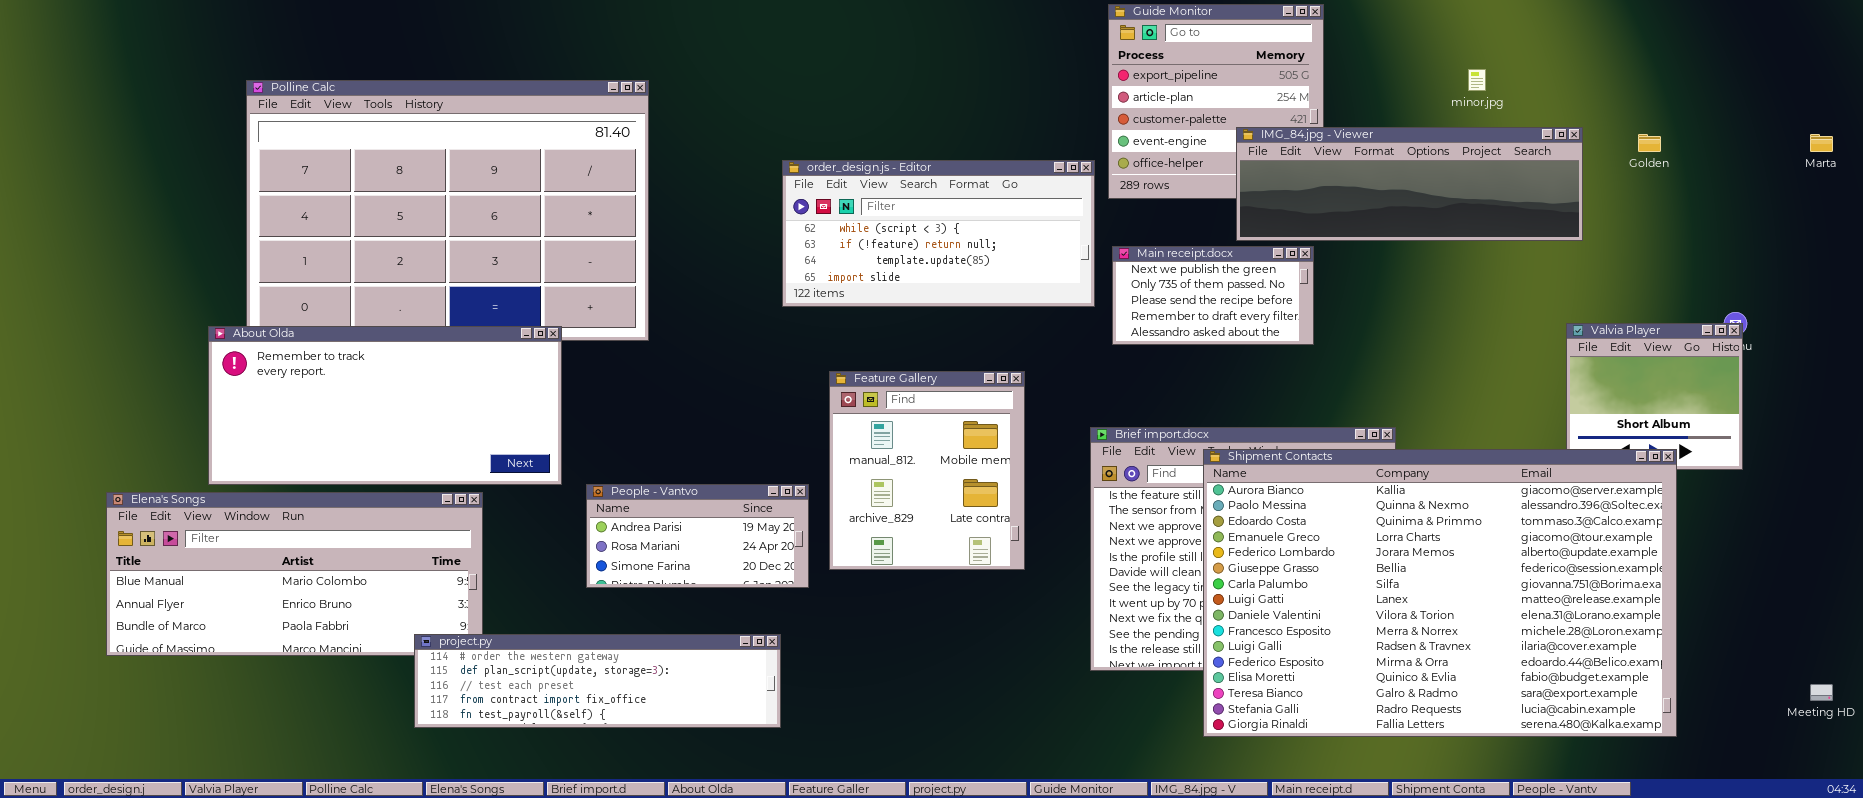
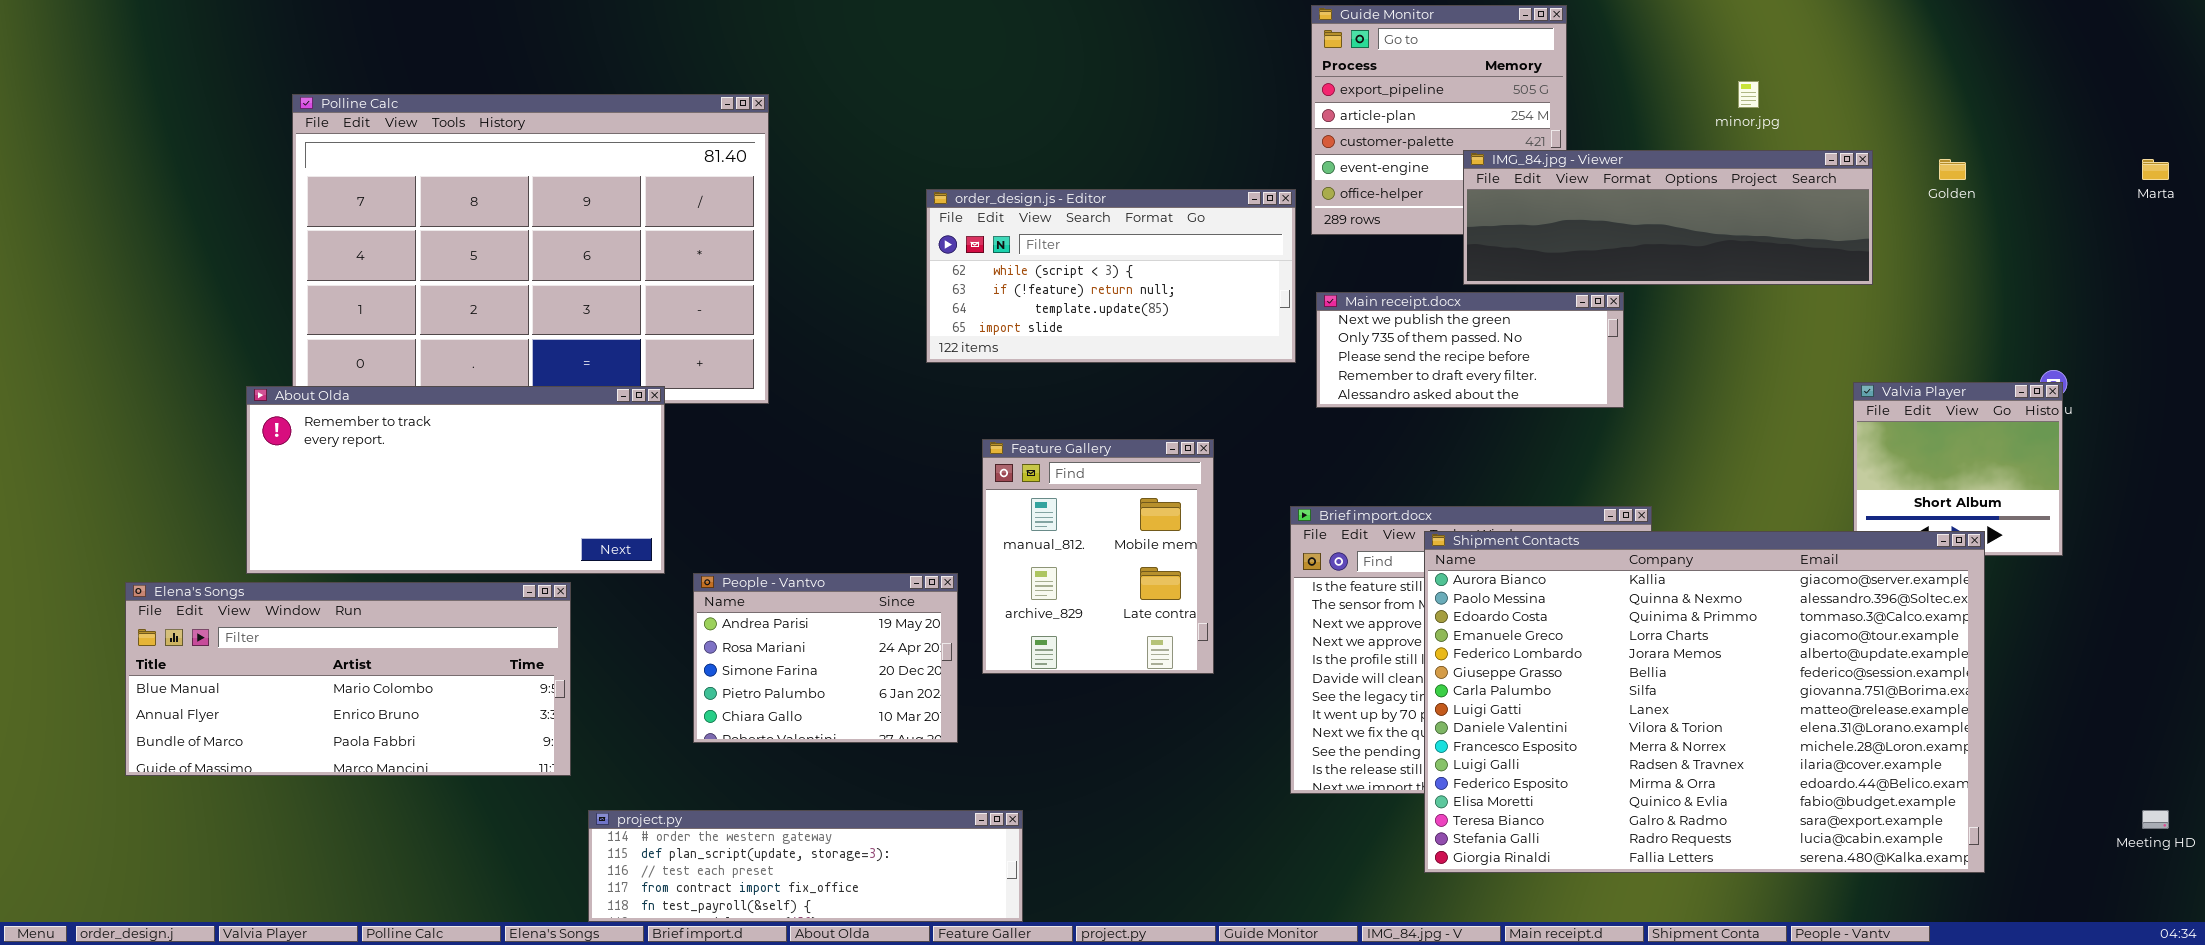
Main receipt.docx: [1112,246,1314,345] -> [1316,292,1624,408], resized
People - Vantvo: [586,484,809,588] -> [693,573,958,743], resized
project.py: [414,634,781,728] -> [588,810,1023,922], moved

